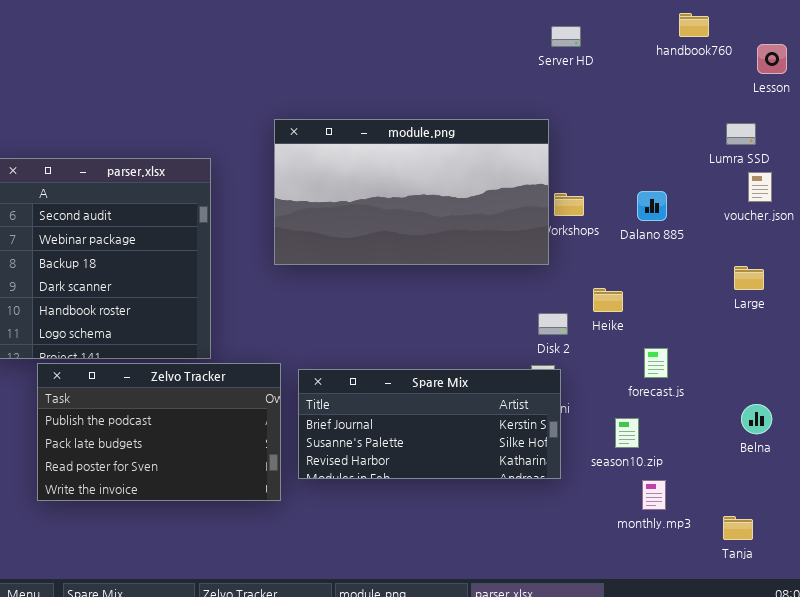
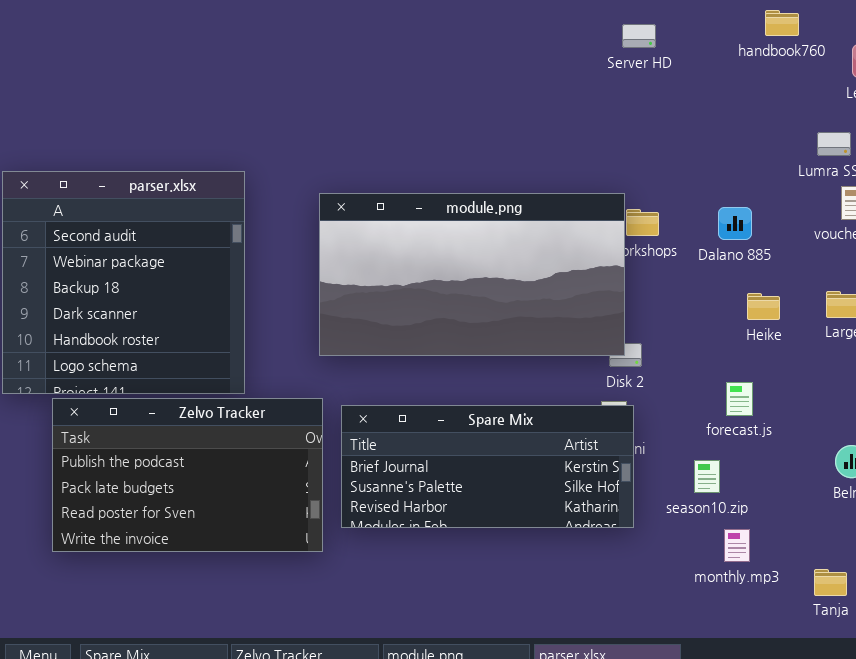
module.png: [274,119,549,265] -> [319,193,625,356], moved
Heike: [593,288,623,312] -> [747,293,780,320], moved

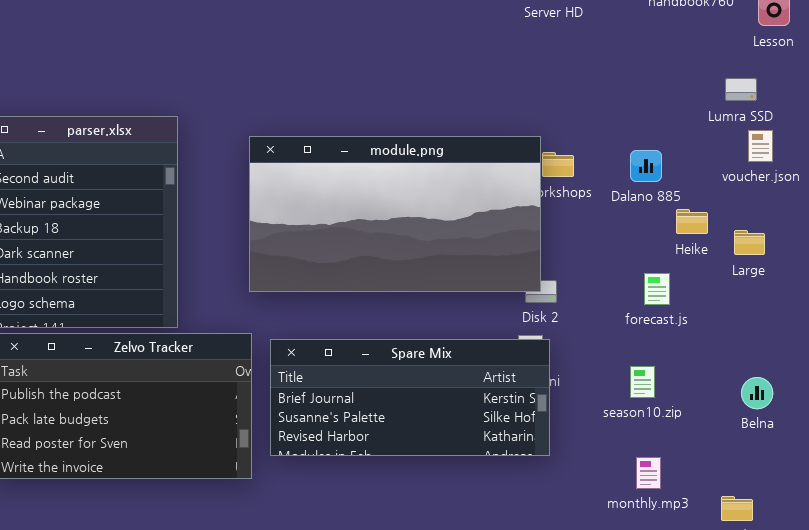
Heike: [747,293,780,320] -> [676,209,708,234], moved
forecast.js: [726,382,753,416] -> [644,273,670,305], moved
season10.zip: [694,460,720,493] -> [630,366,655,398], moved

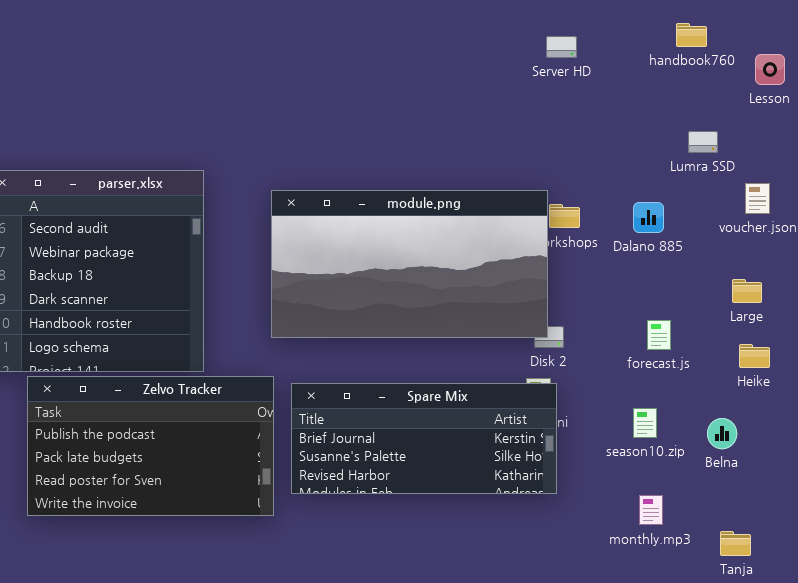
Lumra SSD: [725,78,757,101] -> [688,131,718,153], moved
Heike: [676,209,708,234] -> [739,344,770,368], moved
Belna: [741,377,773,409] -> [707,418,737,449], moved

